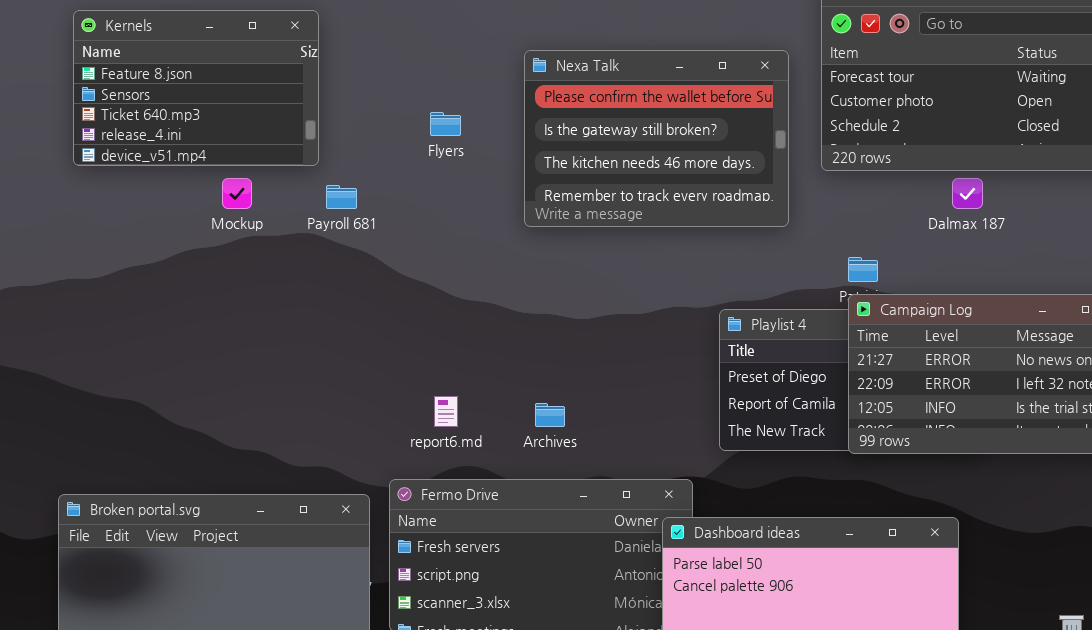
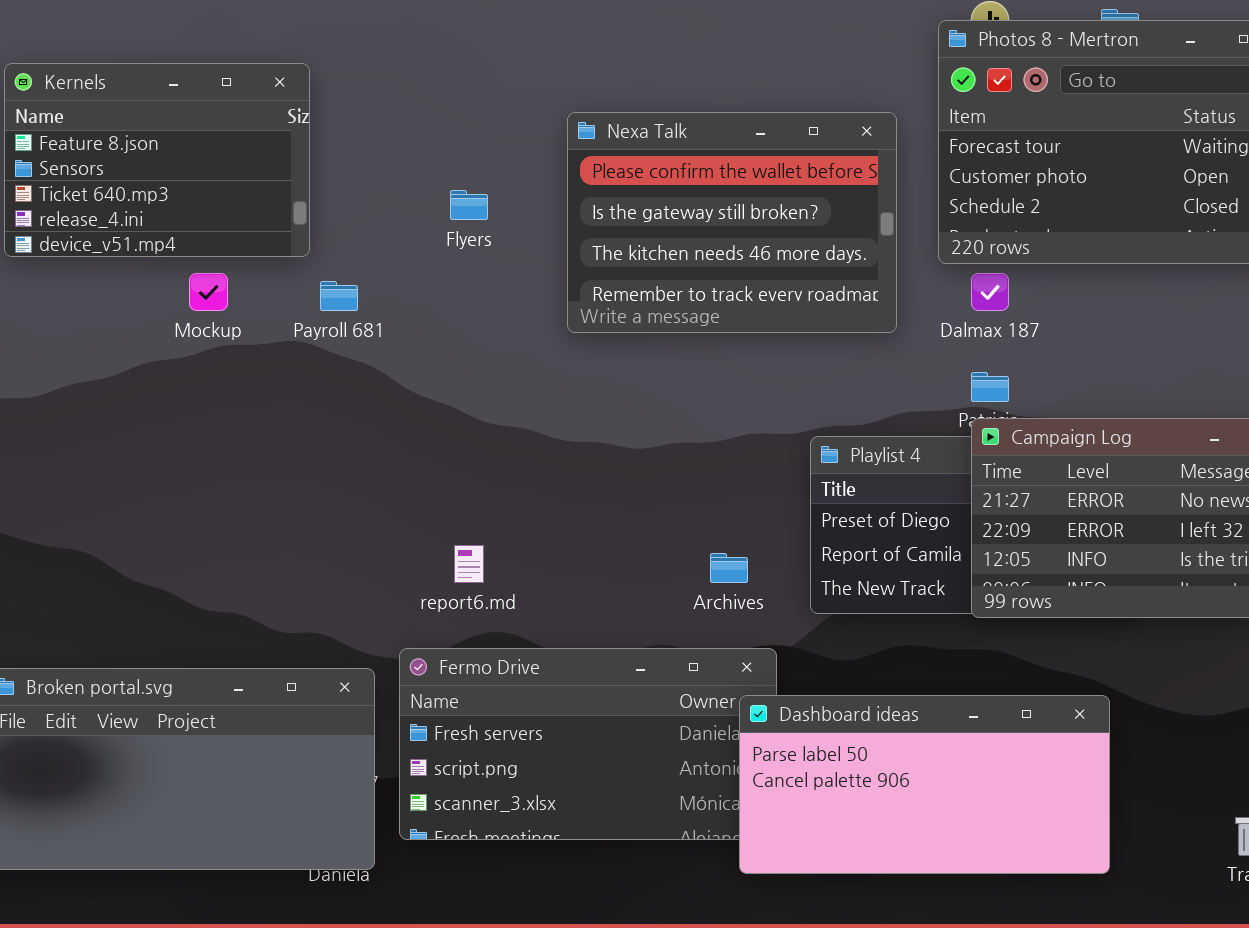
Dalmax 187: [952,178,983,209] -> [971,273,1009,311], moved
Archives: [535,403,565,427] -> [710,553,748,583], moved

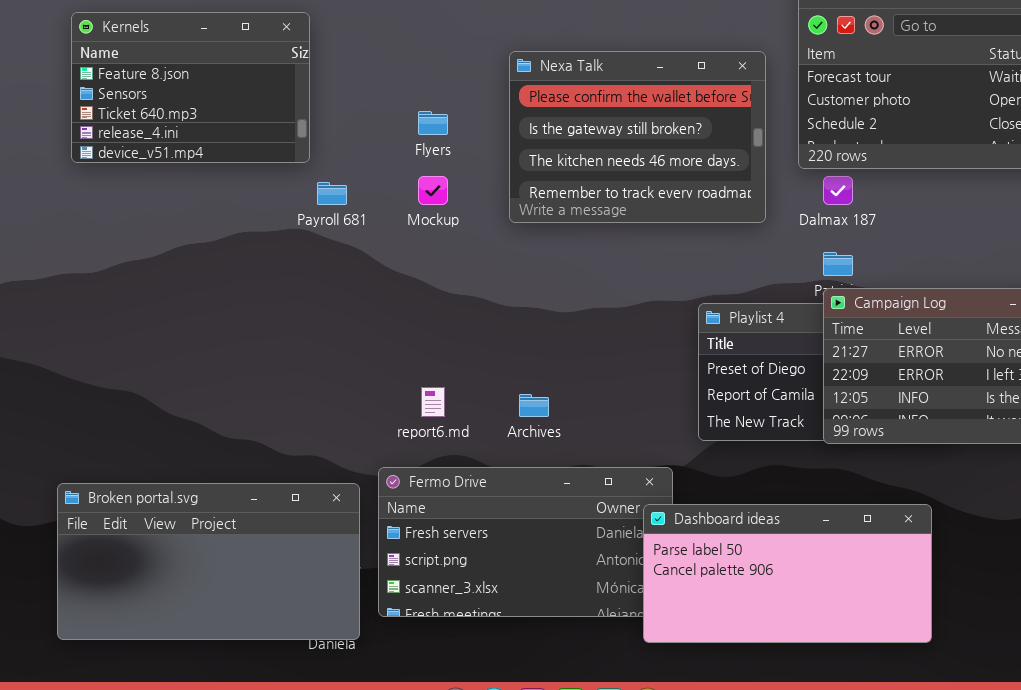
Mockup: [189,273,228,311] -> [418,176,448,205], moved
Archives: [710,553,748,583] -> [519,394,549,417], moved

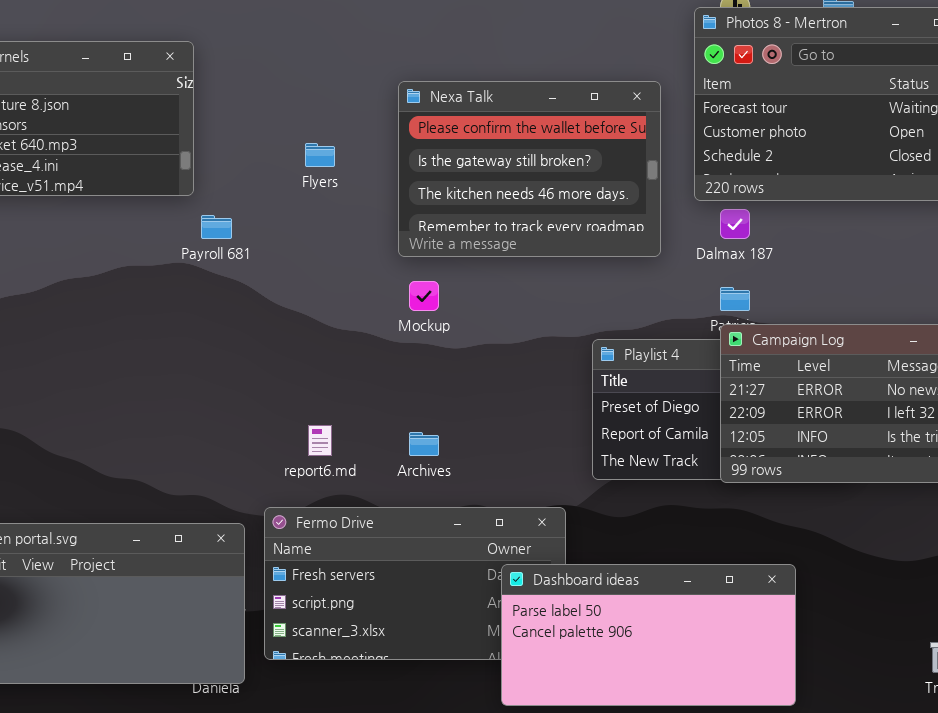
Mockup: [418,176,448,205] -> [409,281,439,311], moved
Dashboard ideas: [643,504,932,643] -> [501,564,796,706], moved

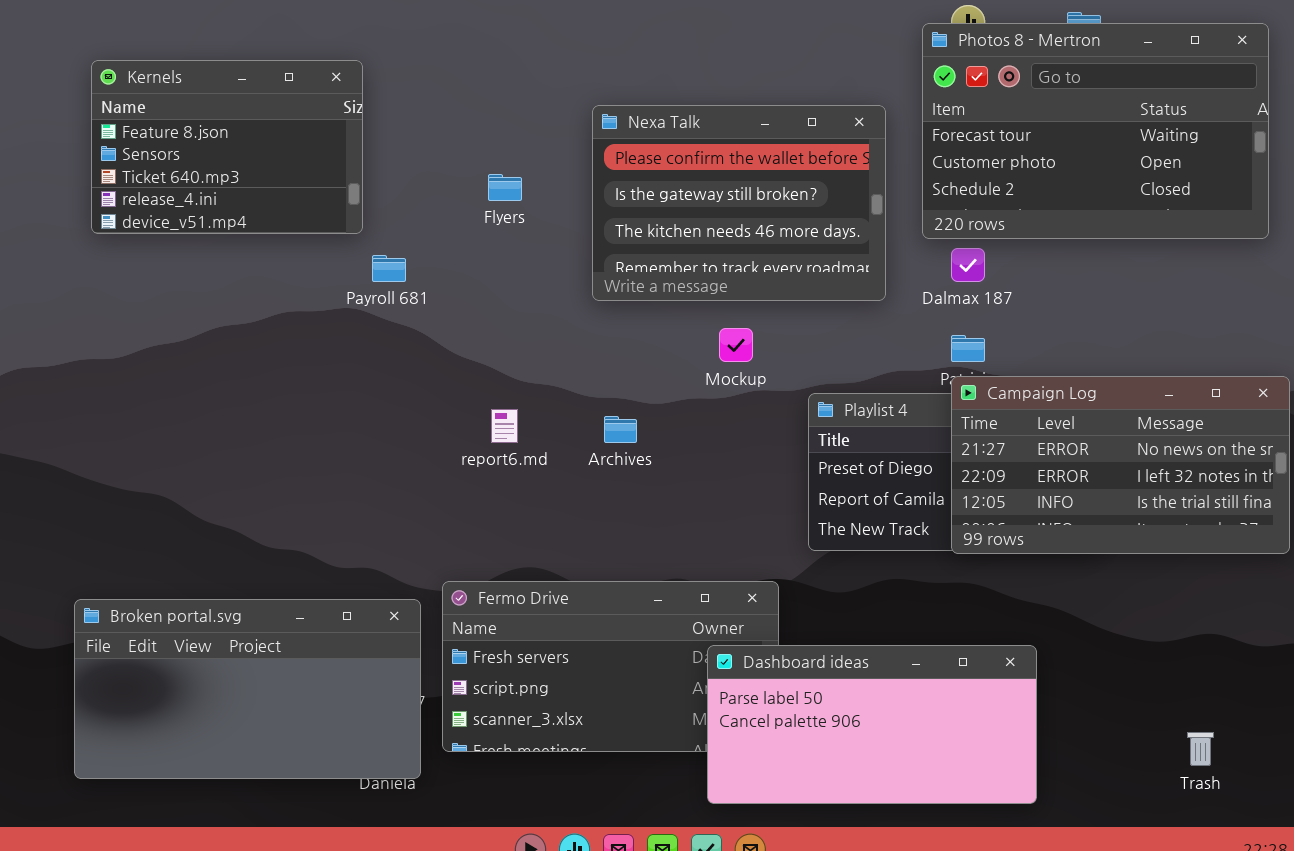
Mockup: [409,281,439,311] -> [719,328,753,362], moved
report6.md: [308,425,332,456] -> [491,409,518,443], moved
Archives: [409,432,439,456] -> [604,416,637,443], moved

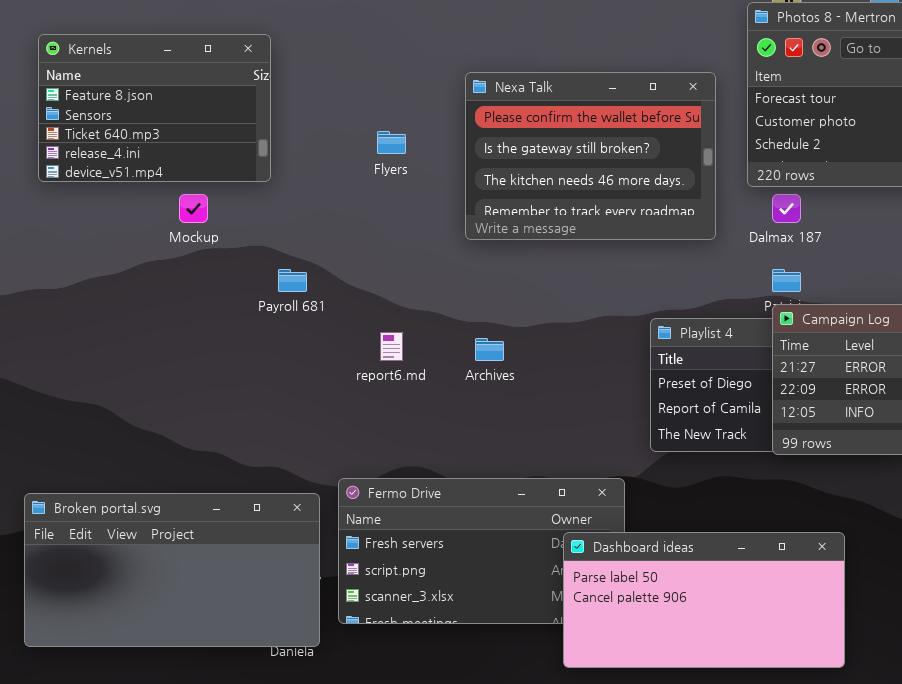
Payroll 681: [372,255,406,282] -> [278,269,307,292], moved
Mockup: [719,328,753,362] -> [179,194,208,223], moved

